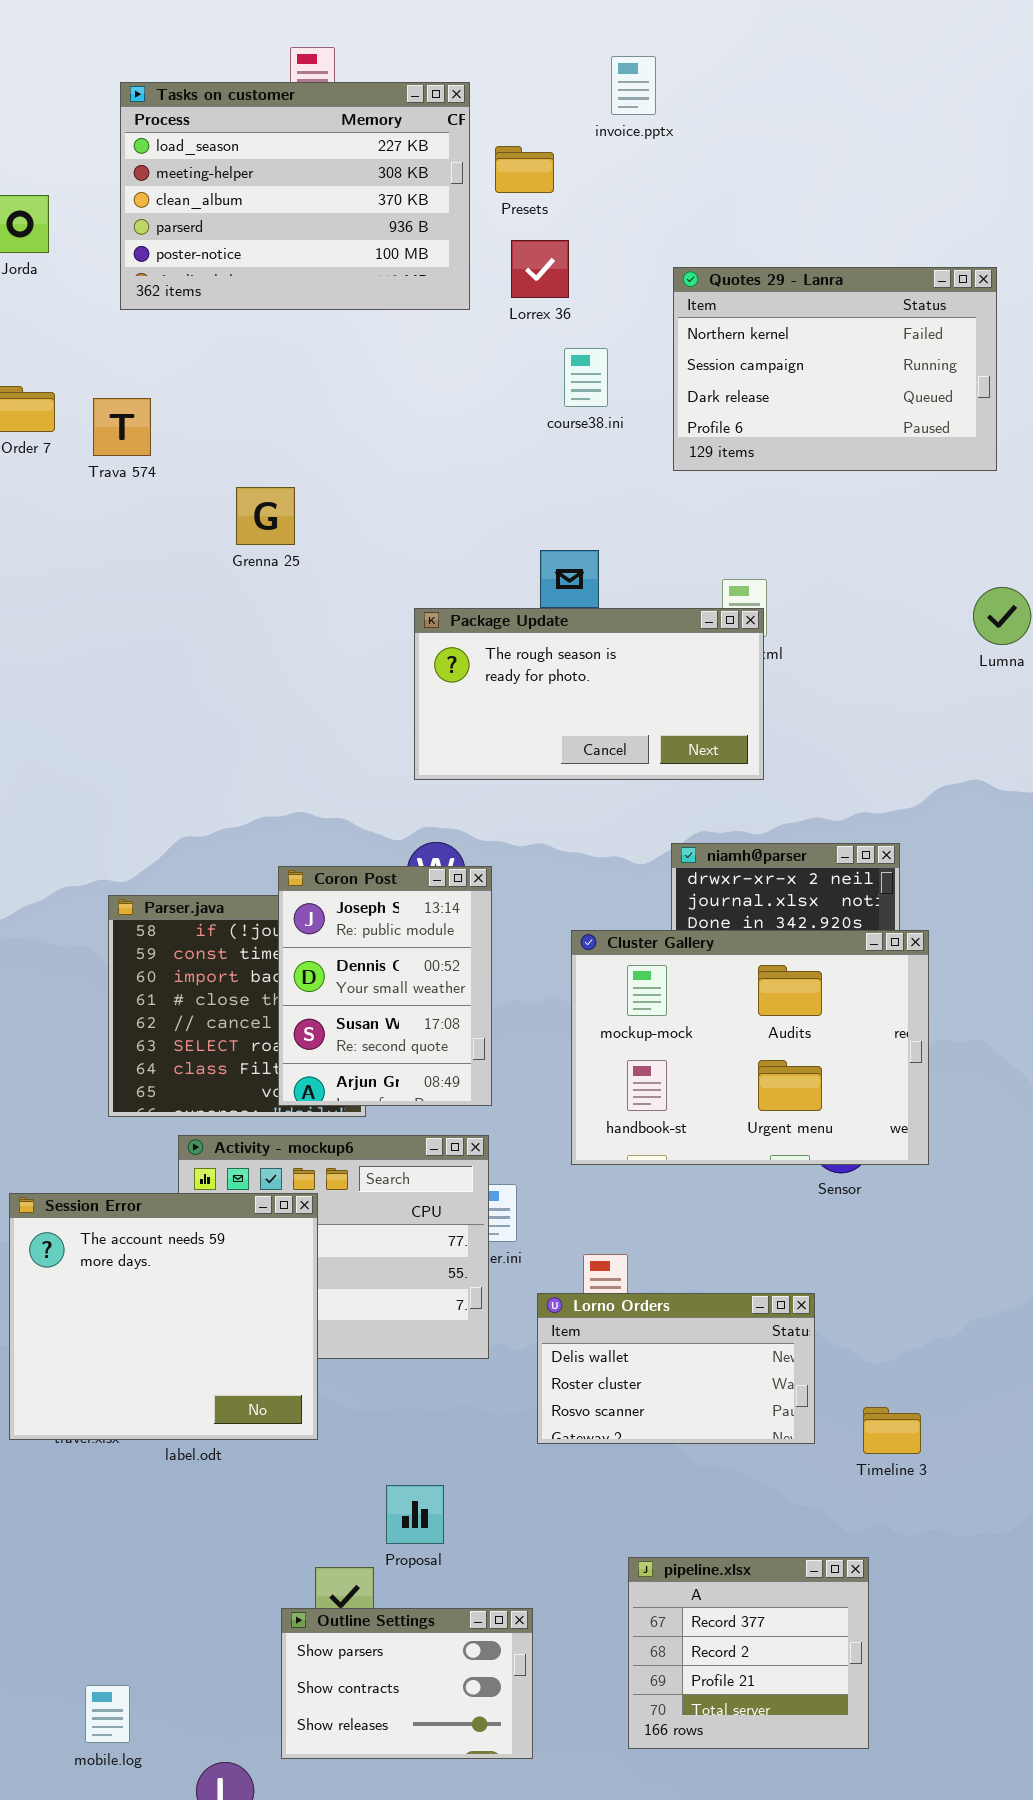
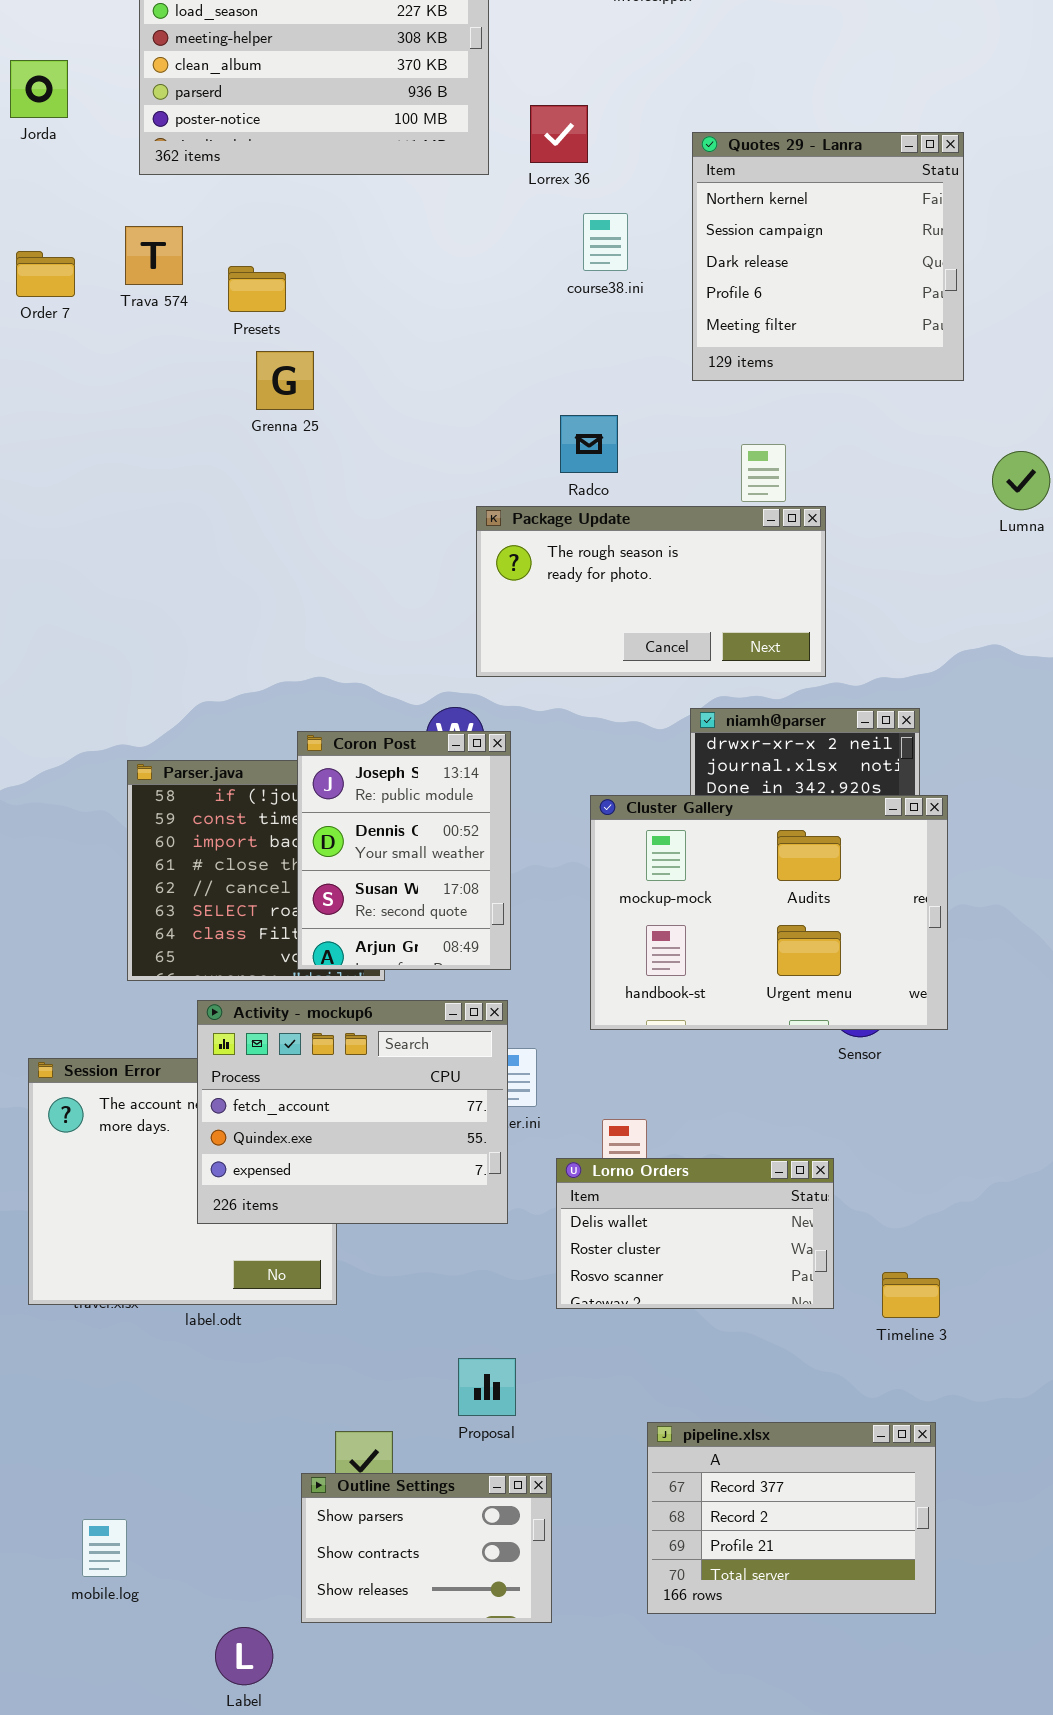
Presets: [495,146,554,193] -> [228,266,286,312], moved
Quotes 29 - Lanra: [673,267,997,471] -> [692,132,964,381], resized
Trava 574: [93,398,151,456] -> [125,226,183,285], moved
Package Update: [414,608,764,780] -> [476,506,826,677], moved
Activity - mockup6: [178,1135,489,1359] -> [197,1000,508,1224], raised
Proposal: [386,1485,444,1544] -> [458,1358,516,1416], moved
pipeline.xlsx: [628,1557,869,1749] -> [647,1422,936,1614], resized
mobile.log: [85,1685,130,1743] -> [82,1519,127,1577], moved

